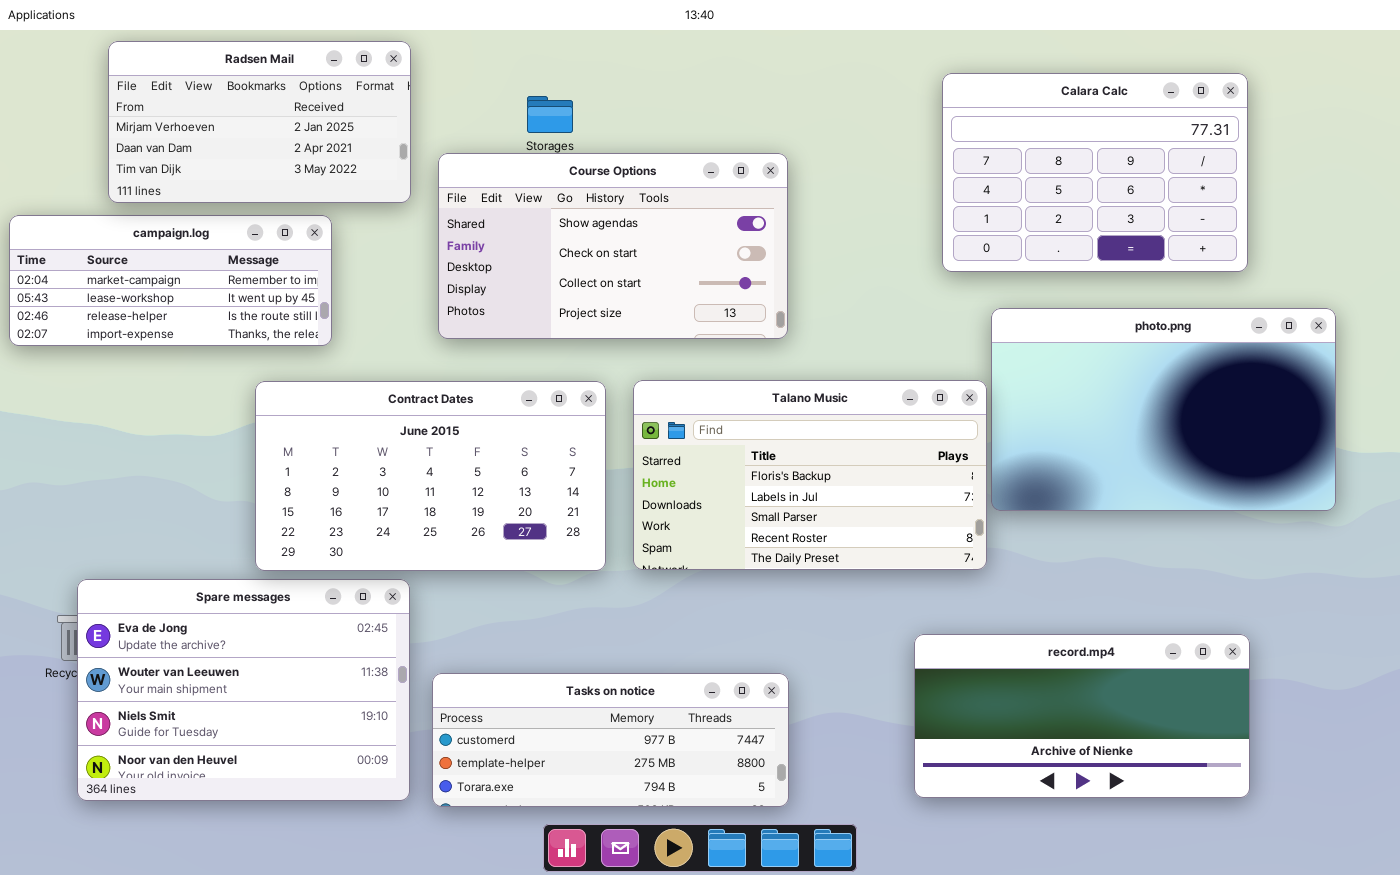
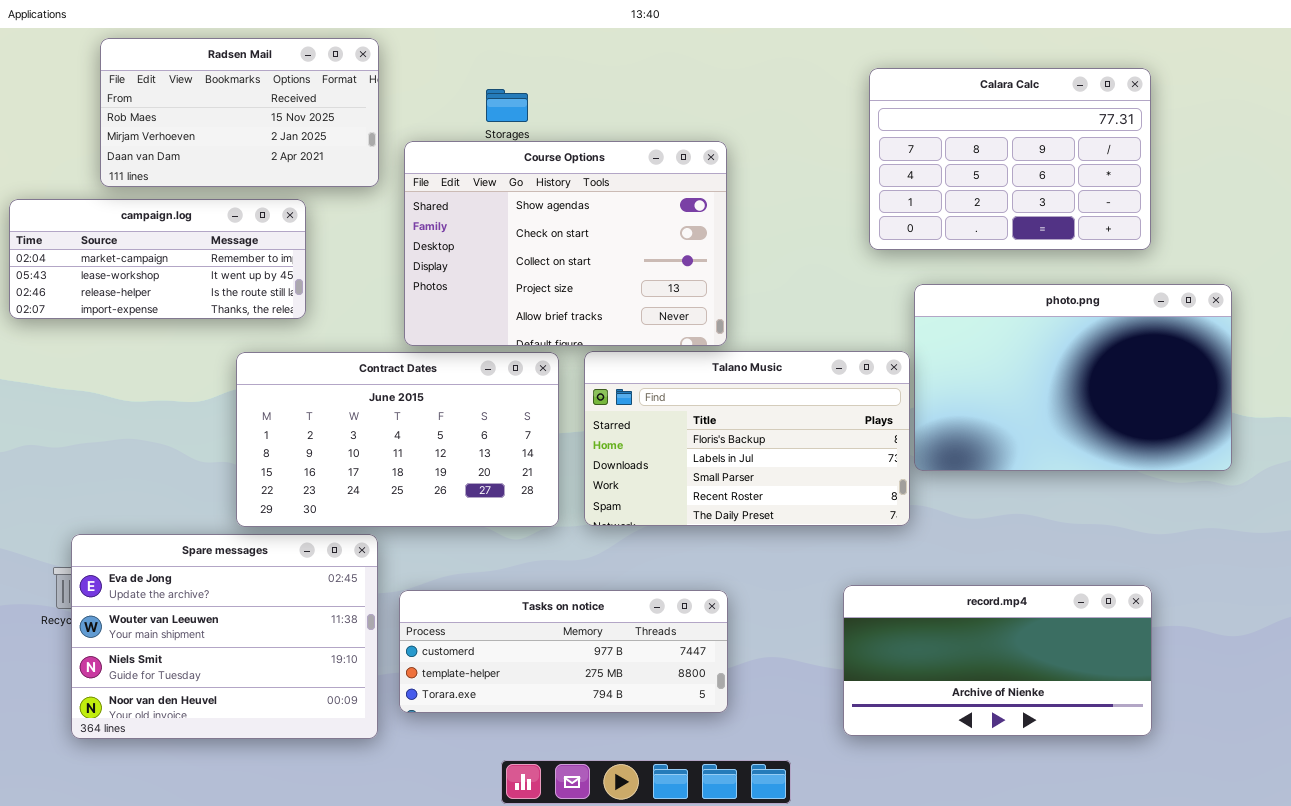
Radsen Mail: [108,41,411,203] -> [100,38,379,187], scrolled up 1 row
Course Options: [438,153,788,339] -> [404,141,727,346], resized
Tasks on notice: [432,673,789,807] -> [399,590,728,713], moved

